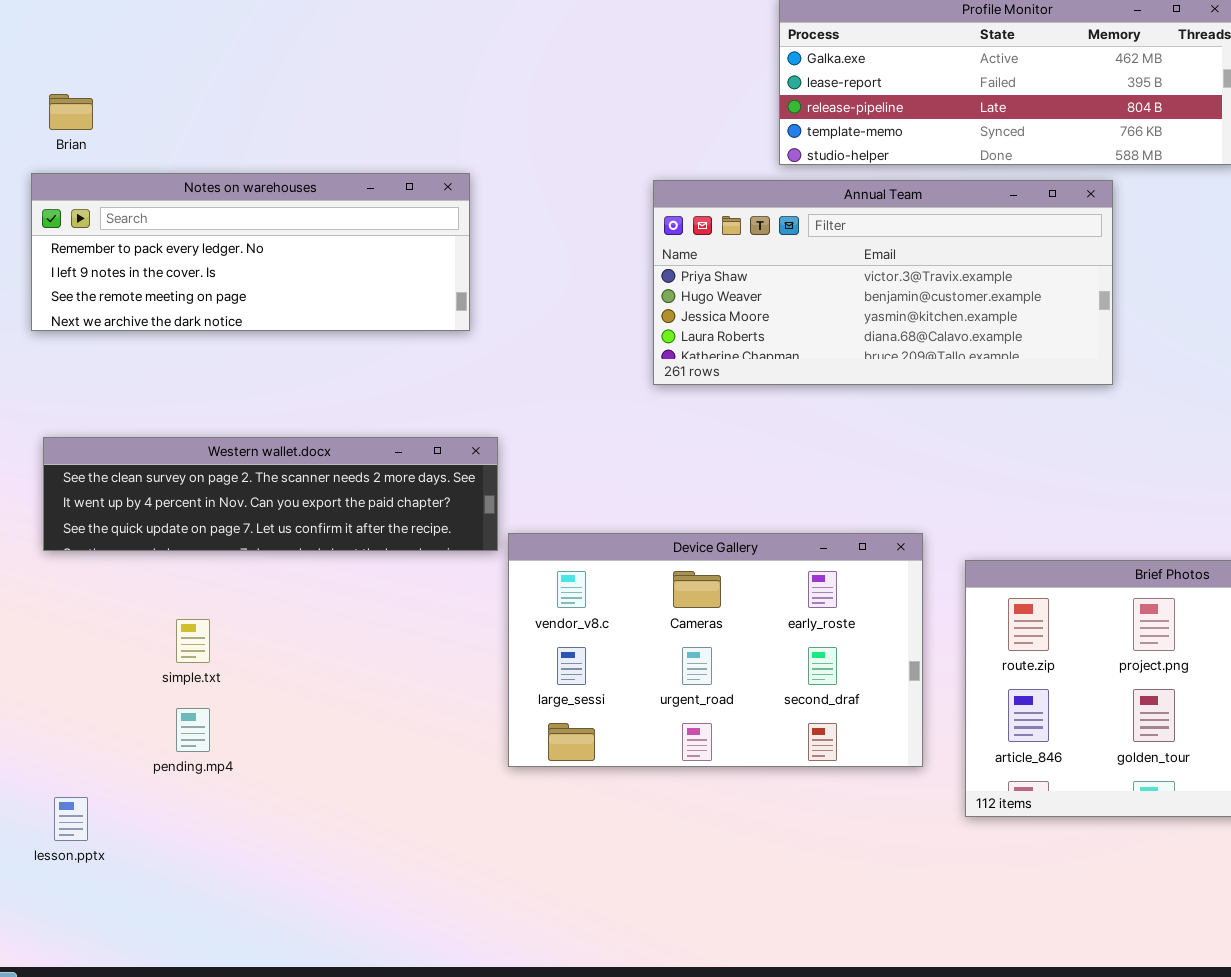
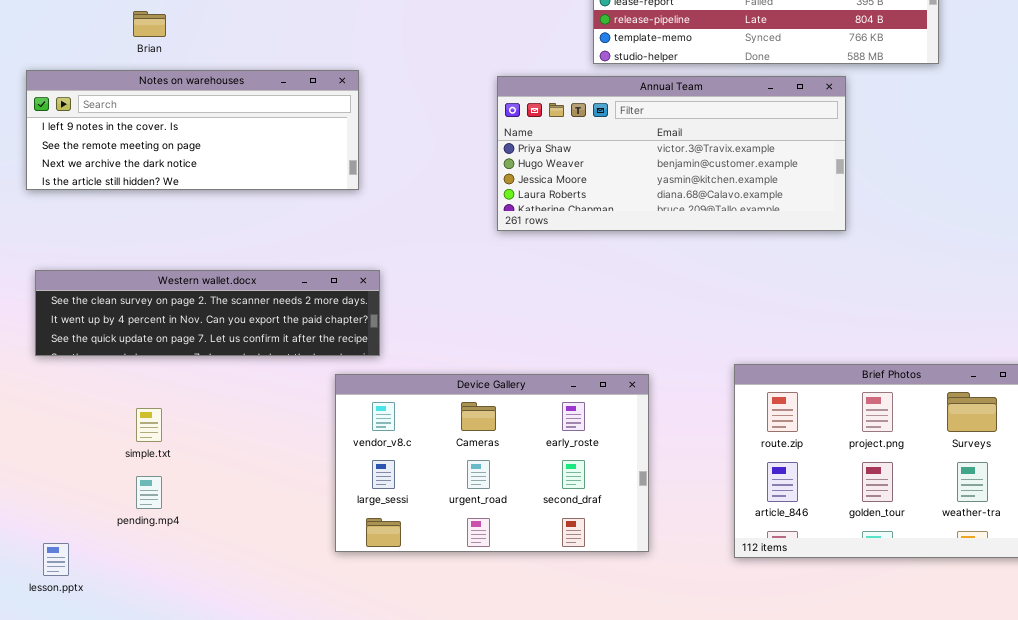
Brian: [49,94,93,130] -> [133,11,166,37], moved
Notes on warehouses: [31,173,470,331] -> [26,70,359,190], scrolled down 1 row
Device Gallery: [508,533,923,767] -> [335,374,649,552], moved

